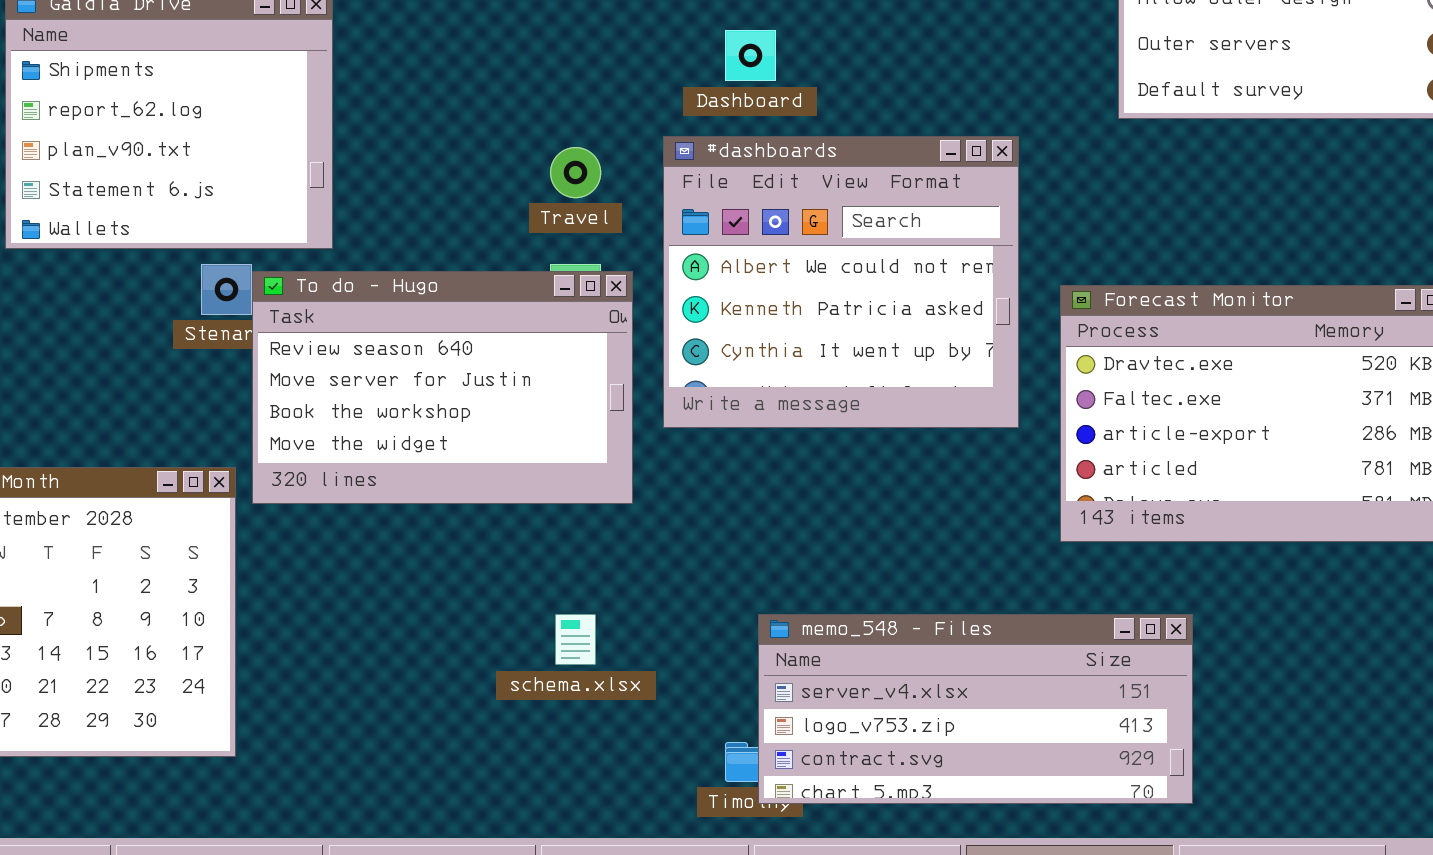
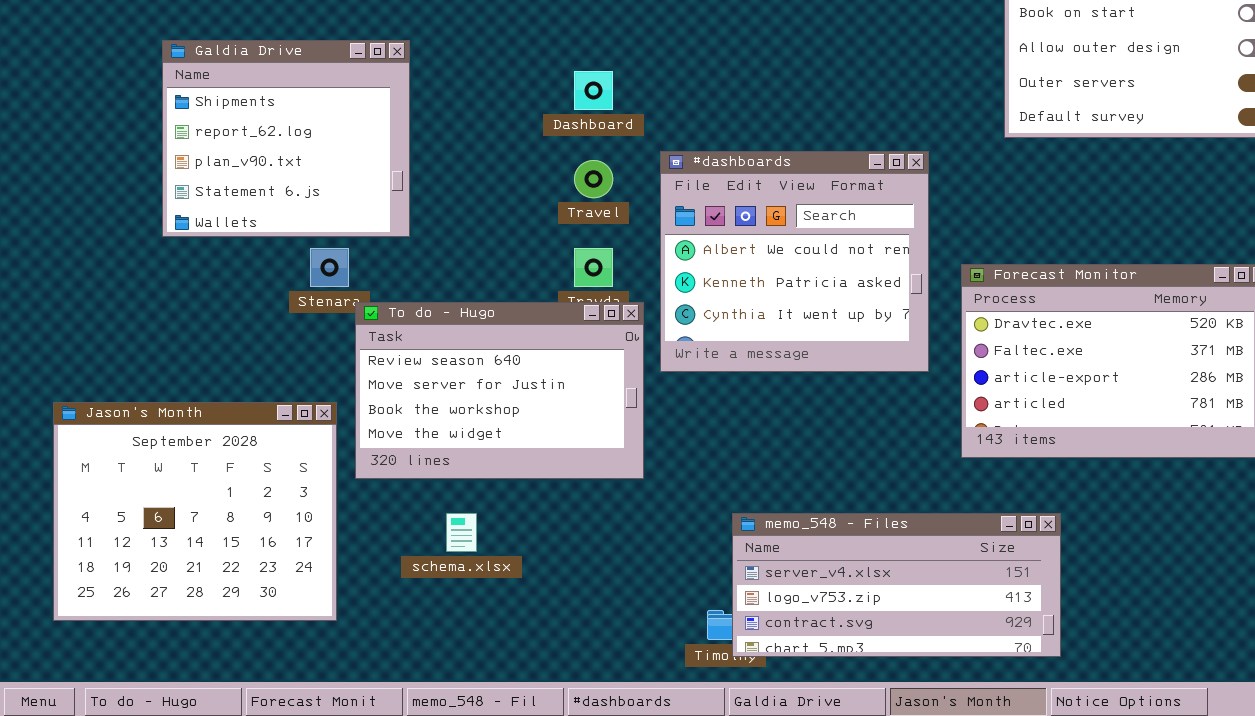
Dashboard: [725,30,776,81] -> [574,71,613,110], moved
To do - Hugo: [252,271,633,504] -> [355,302,644,479], moved
schema.xlsx: [555,614,596,665] -> [446,513,477,552], moved

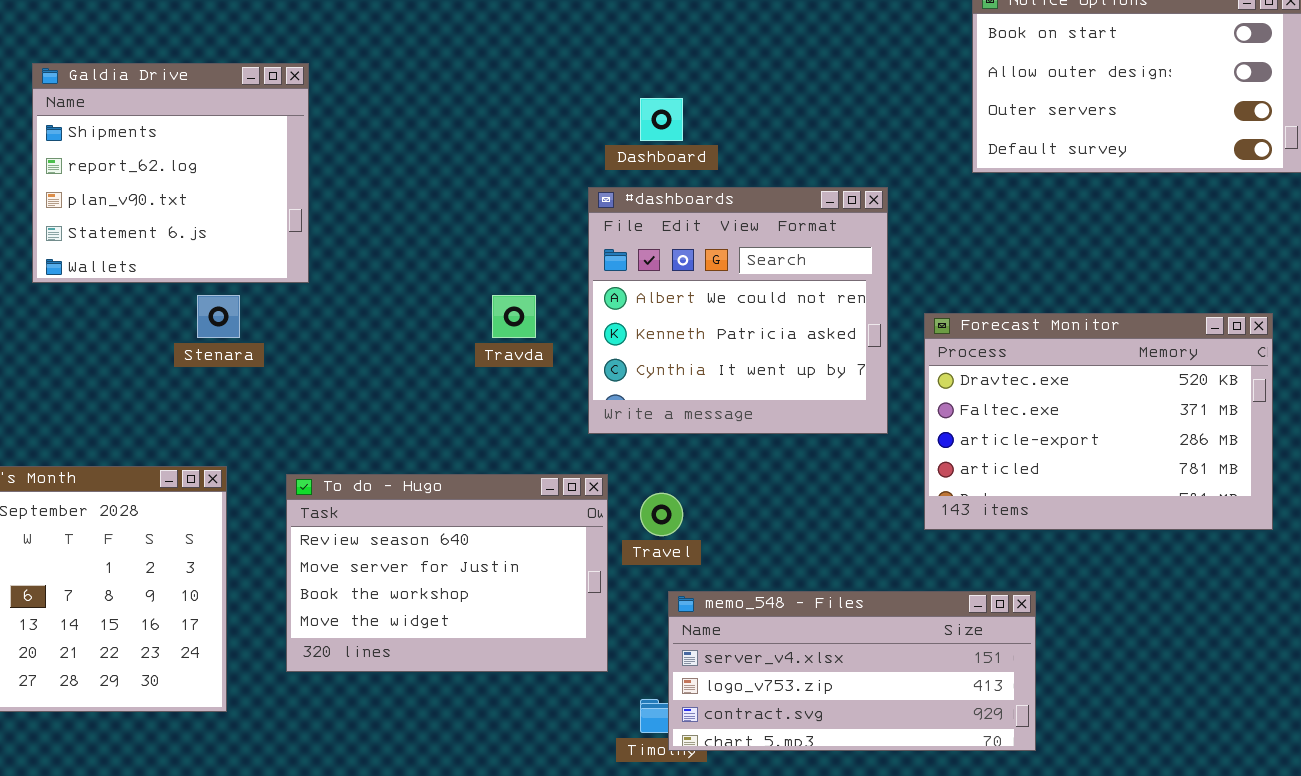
Dashboard: [574,71,613,110] -> [640,98,683,141], moved
Travel: [574,160,613,198] -> [640,493,683,536], moved
To do - Hugo: [355,302,644,479] -> [286,474,608,672], moved

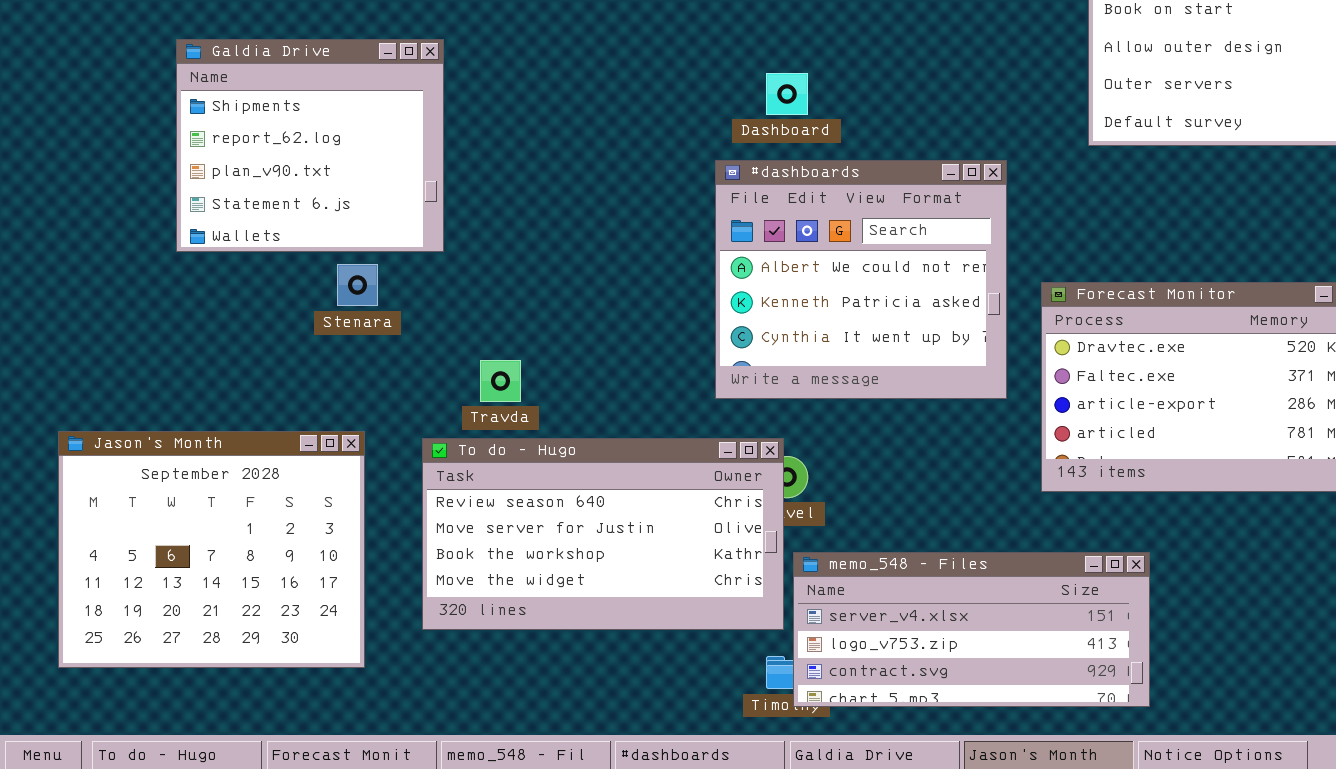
Travda: [492,295,536,338] -> [480,360,521,402], moved
To do - Hugo: [286,474,608,672] -> [422,438,784,630], resized

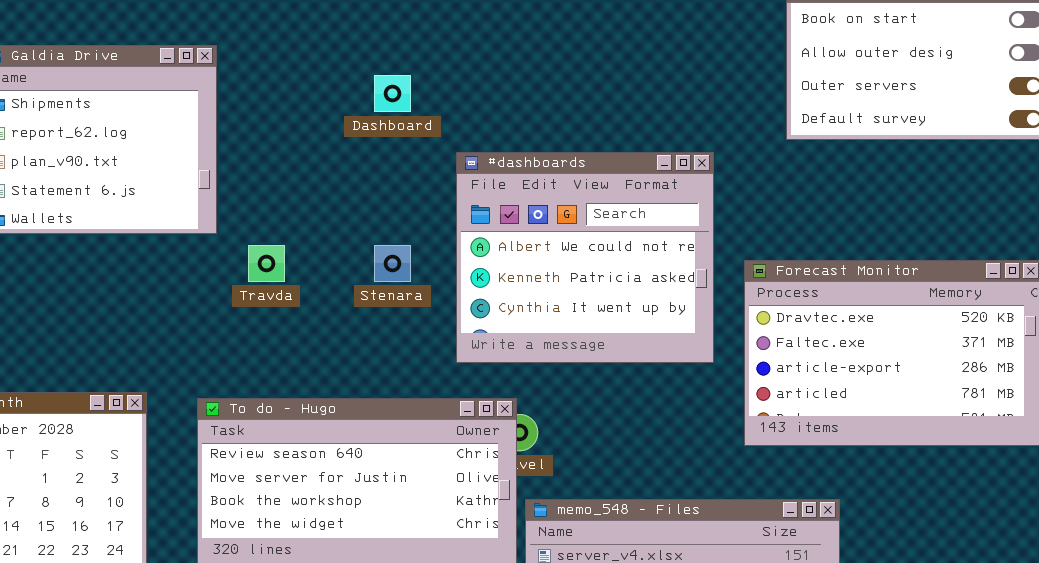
Dashboard: [766,73,808,115] -> [374,75,411,112], moved
Stenara: [337,264,378,306] -> [374,245,411,282], moved
Travda: [480,360,521,402] -> [248,245,285,282], moved

